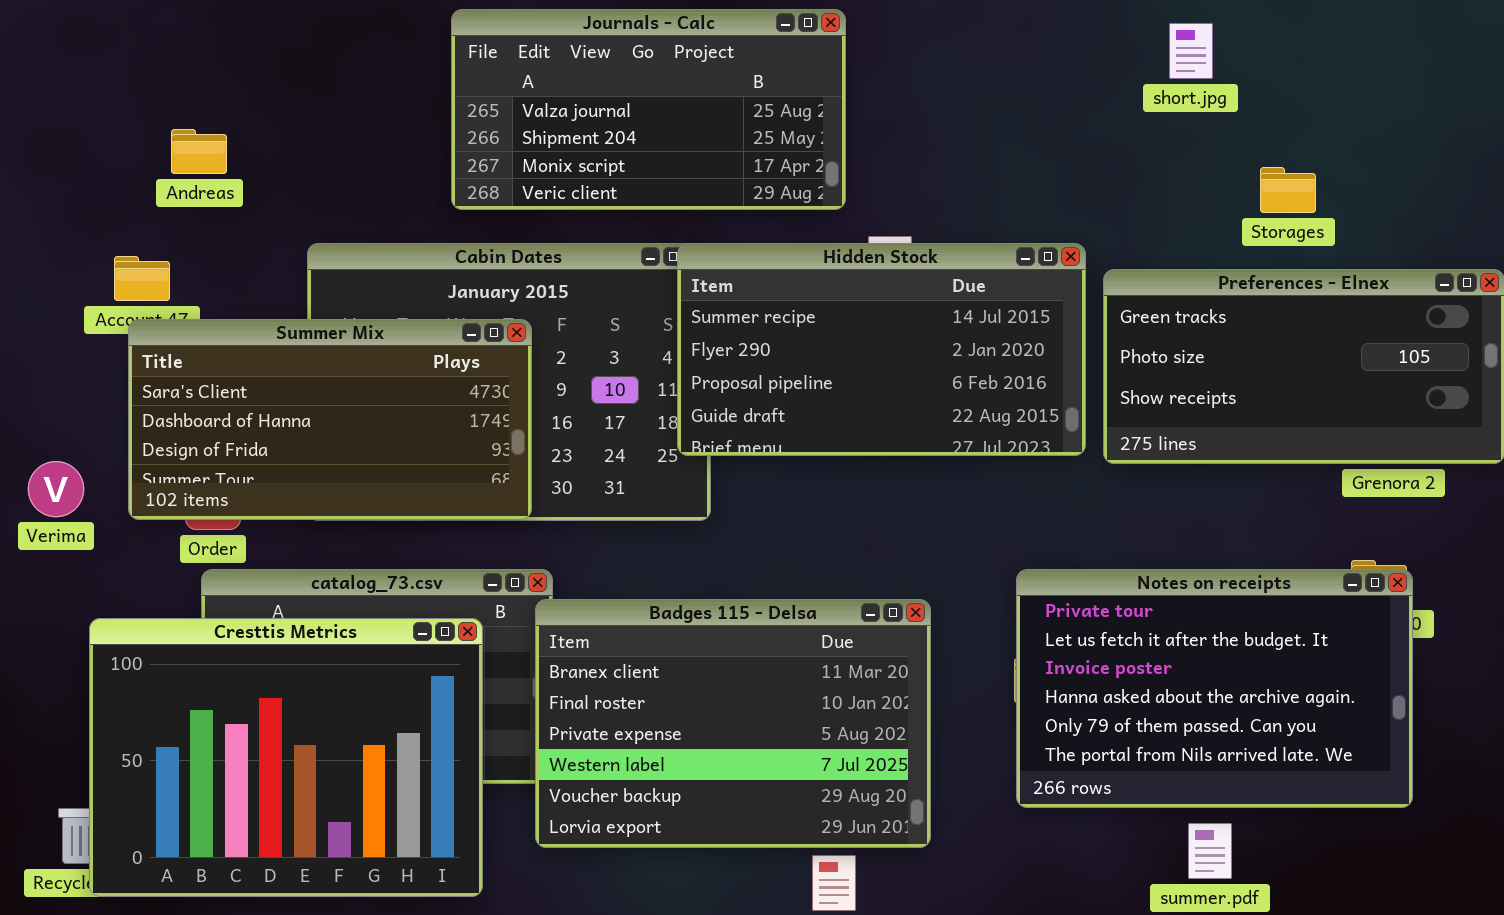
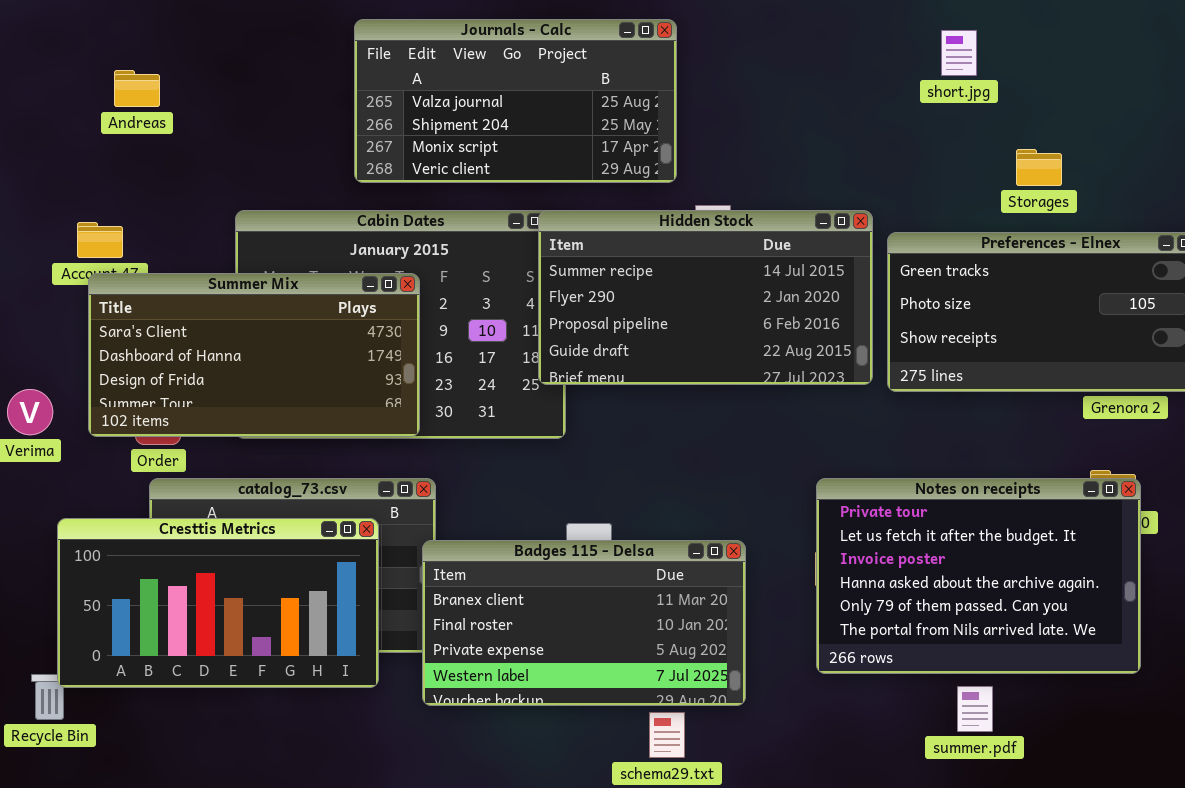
Andreas: [171,129,227,174] -> [114,70,160,107], moved
Badges 115 - Delsa: [535,599,931,848] -> [422,540,746,706], resized
Cresttis Metrics: [89,618,483,897] -> [57,518,379,688], resized

